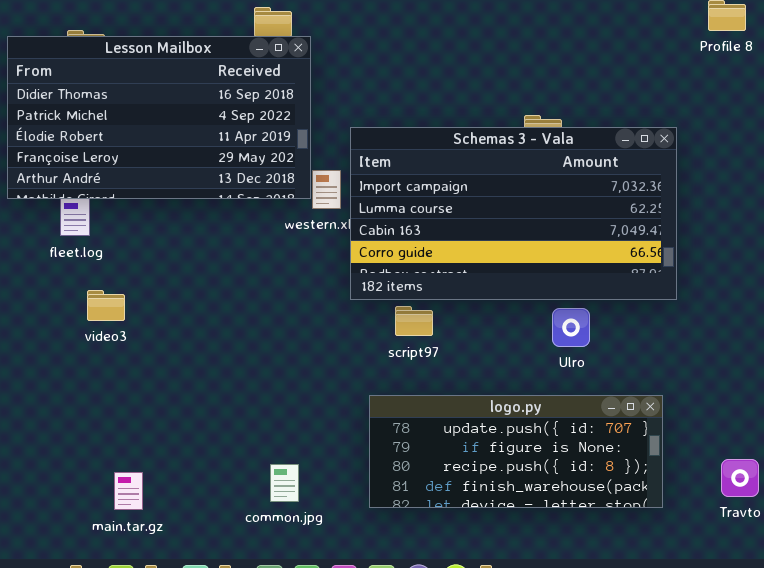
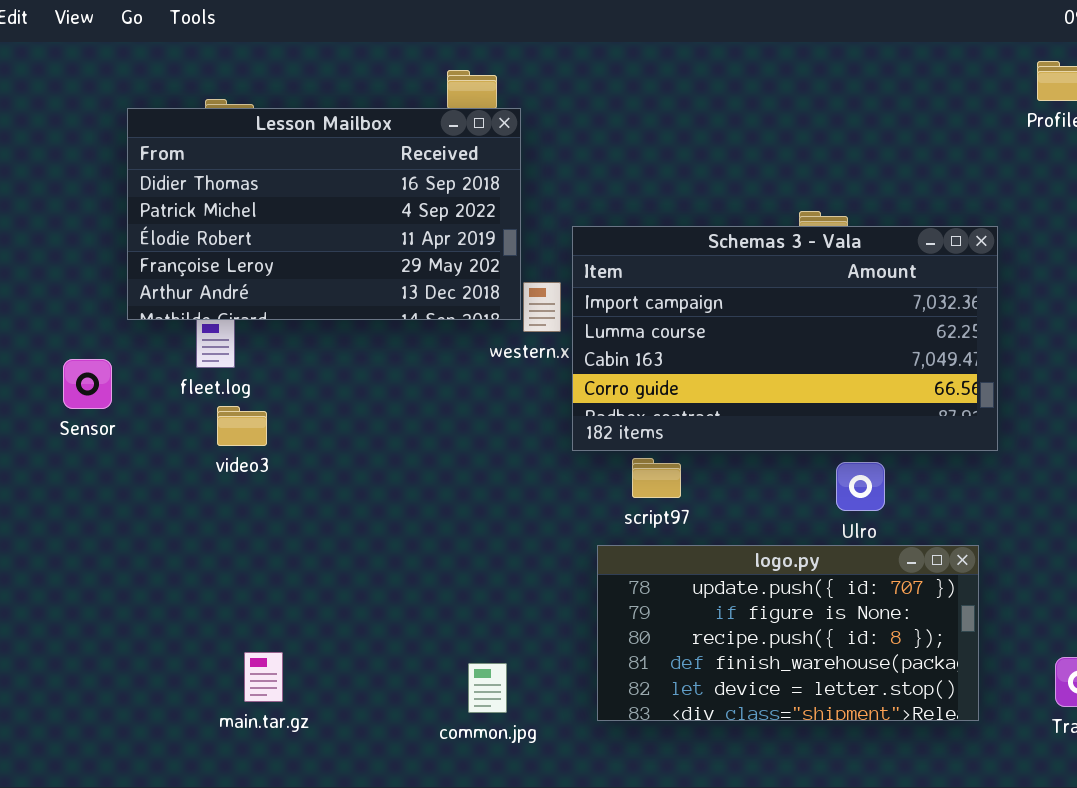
video3: [87,290,125,321] -> [217,406,267,446], moved
logo.py: [369,395,663,508] -> [597,545,979,721], resized
main.tar.gz: [114,472,143,510] -> [244,652,283,702], moved

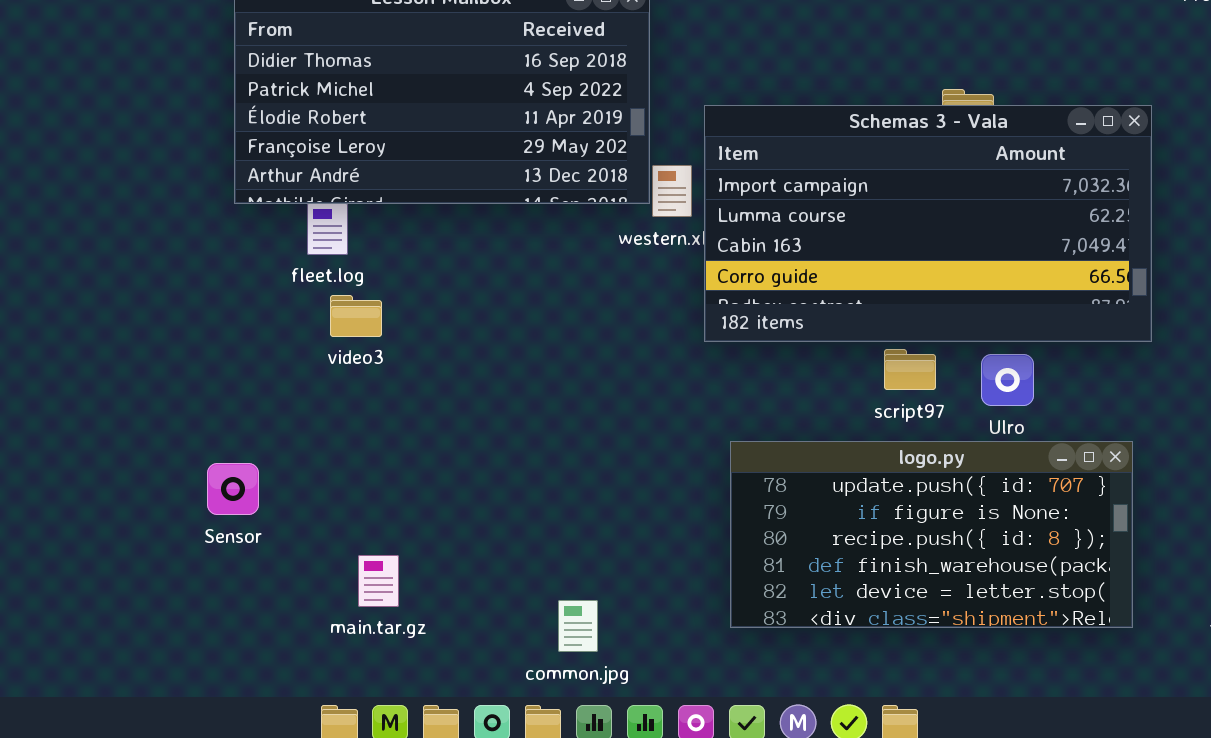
Sensor: [63,359,112,409] -> [207,463,259,515], moved
script97: [632,458,681,498] -> [884,349,936,390], moved
common.jpg: [468,663,507,713] -> [558,600,598,652], moved

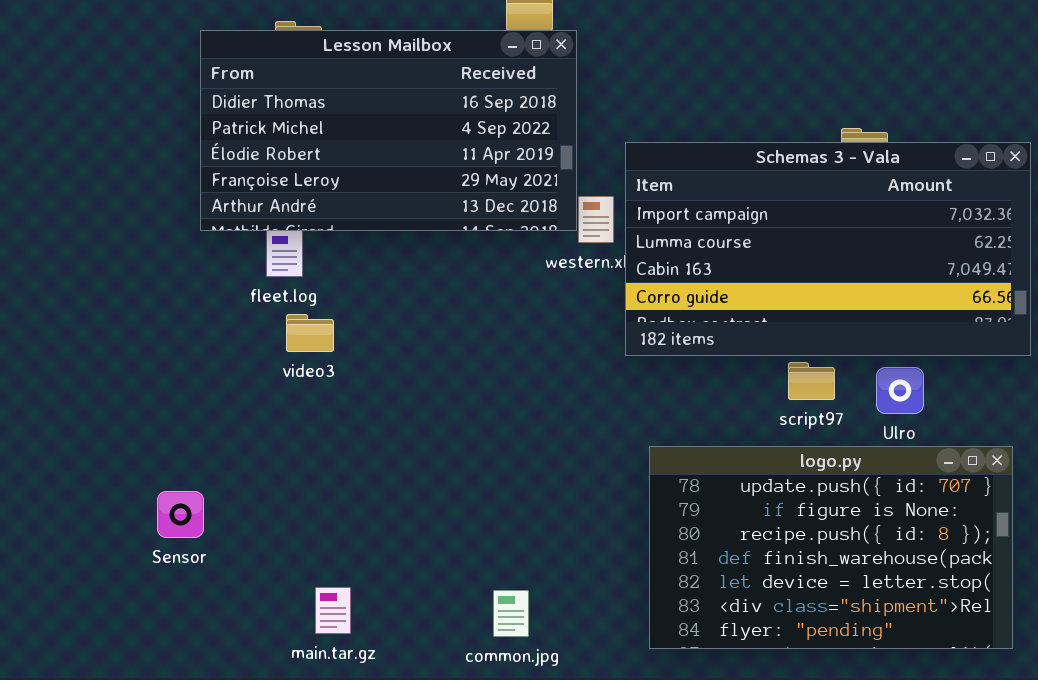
logo.py: [730,441,1133,628] -> [649,446,1013,649], resized
Sensor: [207,463,259,515] -> [157,491,204,538], moved
main.tar.gz: [358,555,399,607] -> [315,587,351,634], moved

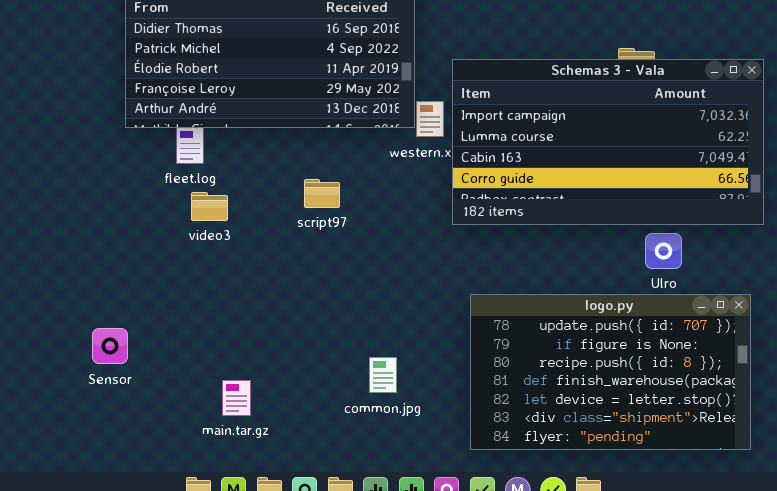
script97: [788,362,835,400] -> [304,179,340,208], moved
main.tar.gz: [315,587,351,634] -> [222,380,251,416], moved
common.jpg: [493,590,529,637] -> [369,357,397,393], moved

